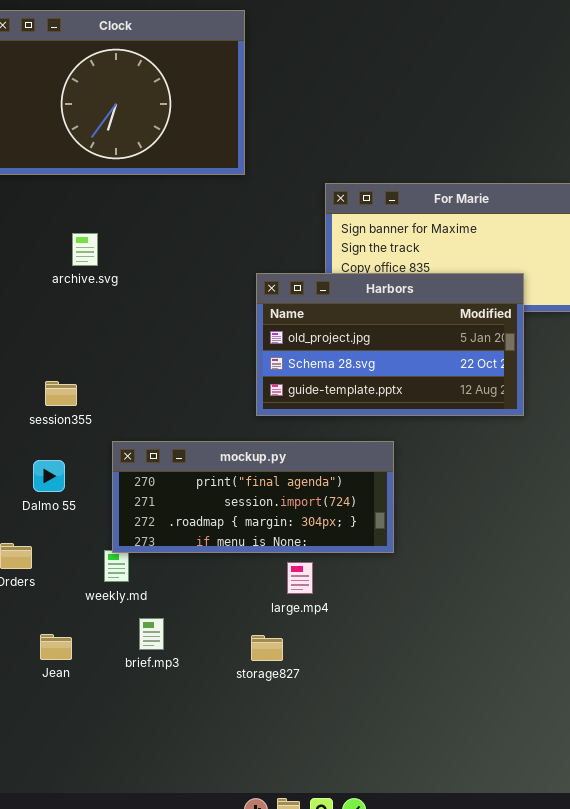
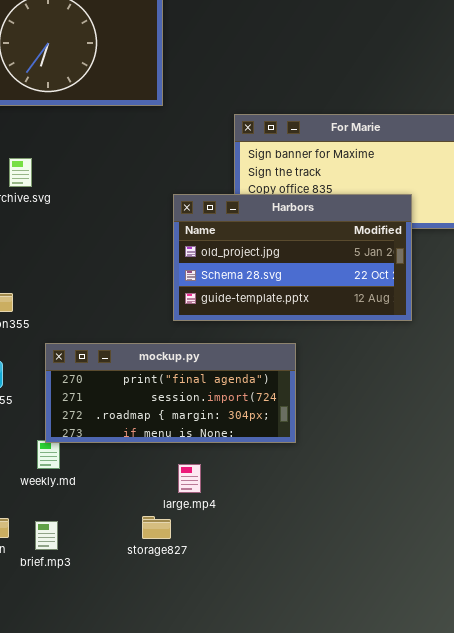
large.mp4: [287,562,313,594] -> [178,464,201,493], moved
brief.mp3: [139,618,164,650] -> [35,521,58,550], moved
storage827: [251,635,283,661] -> [142,516,171,539], moved

